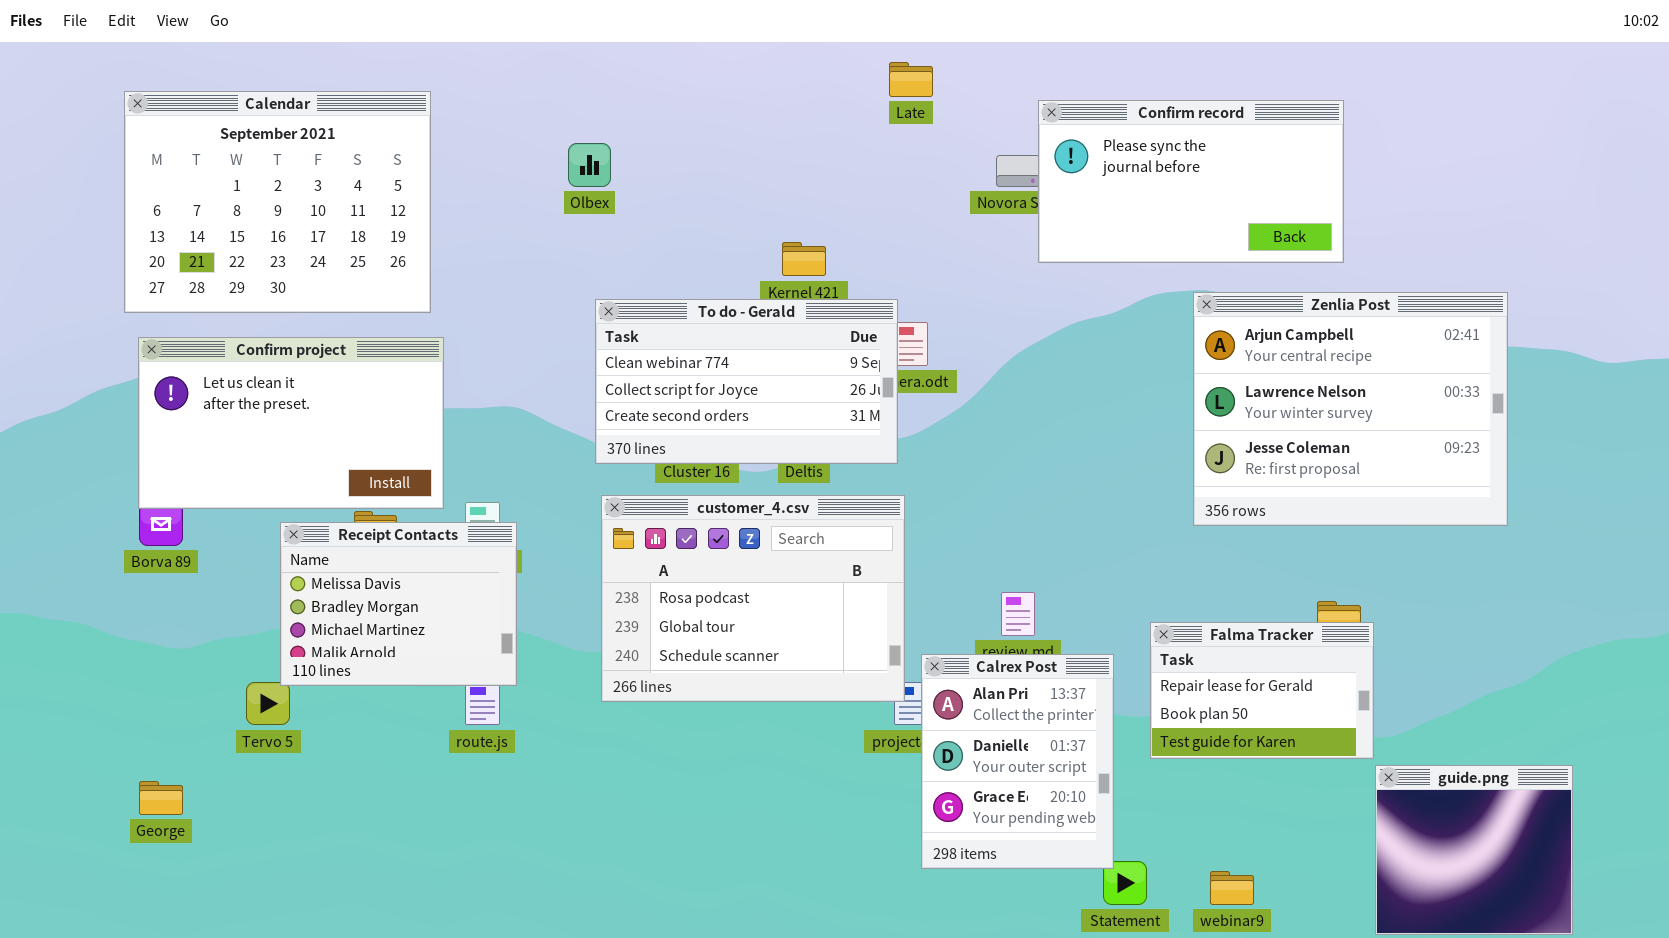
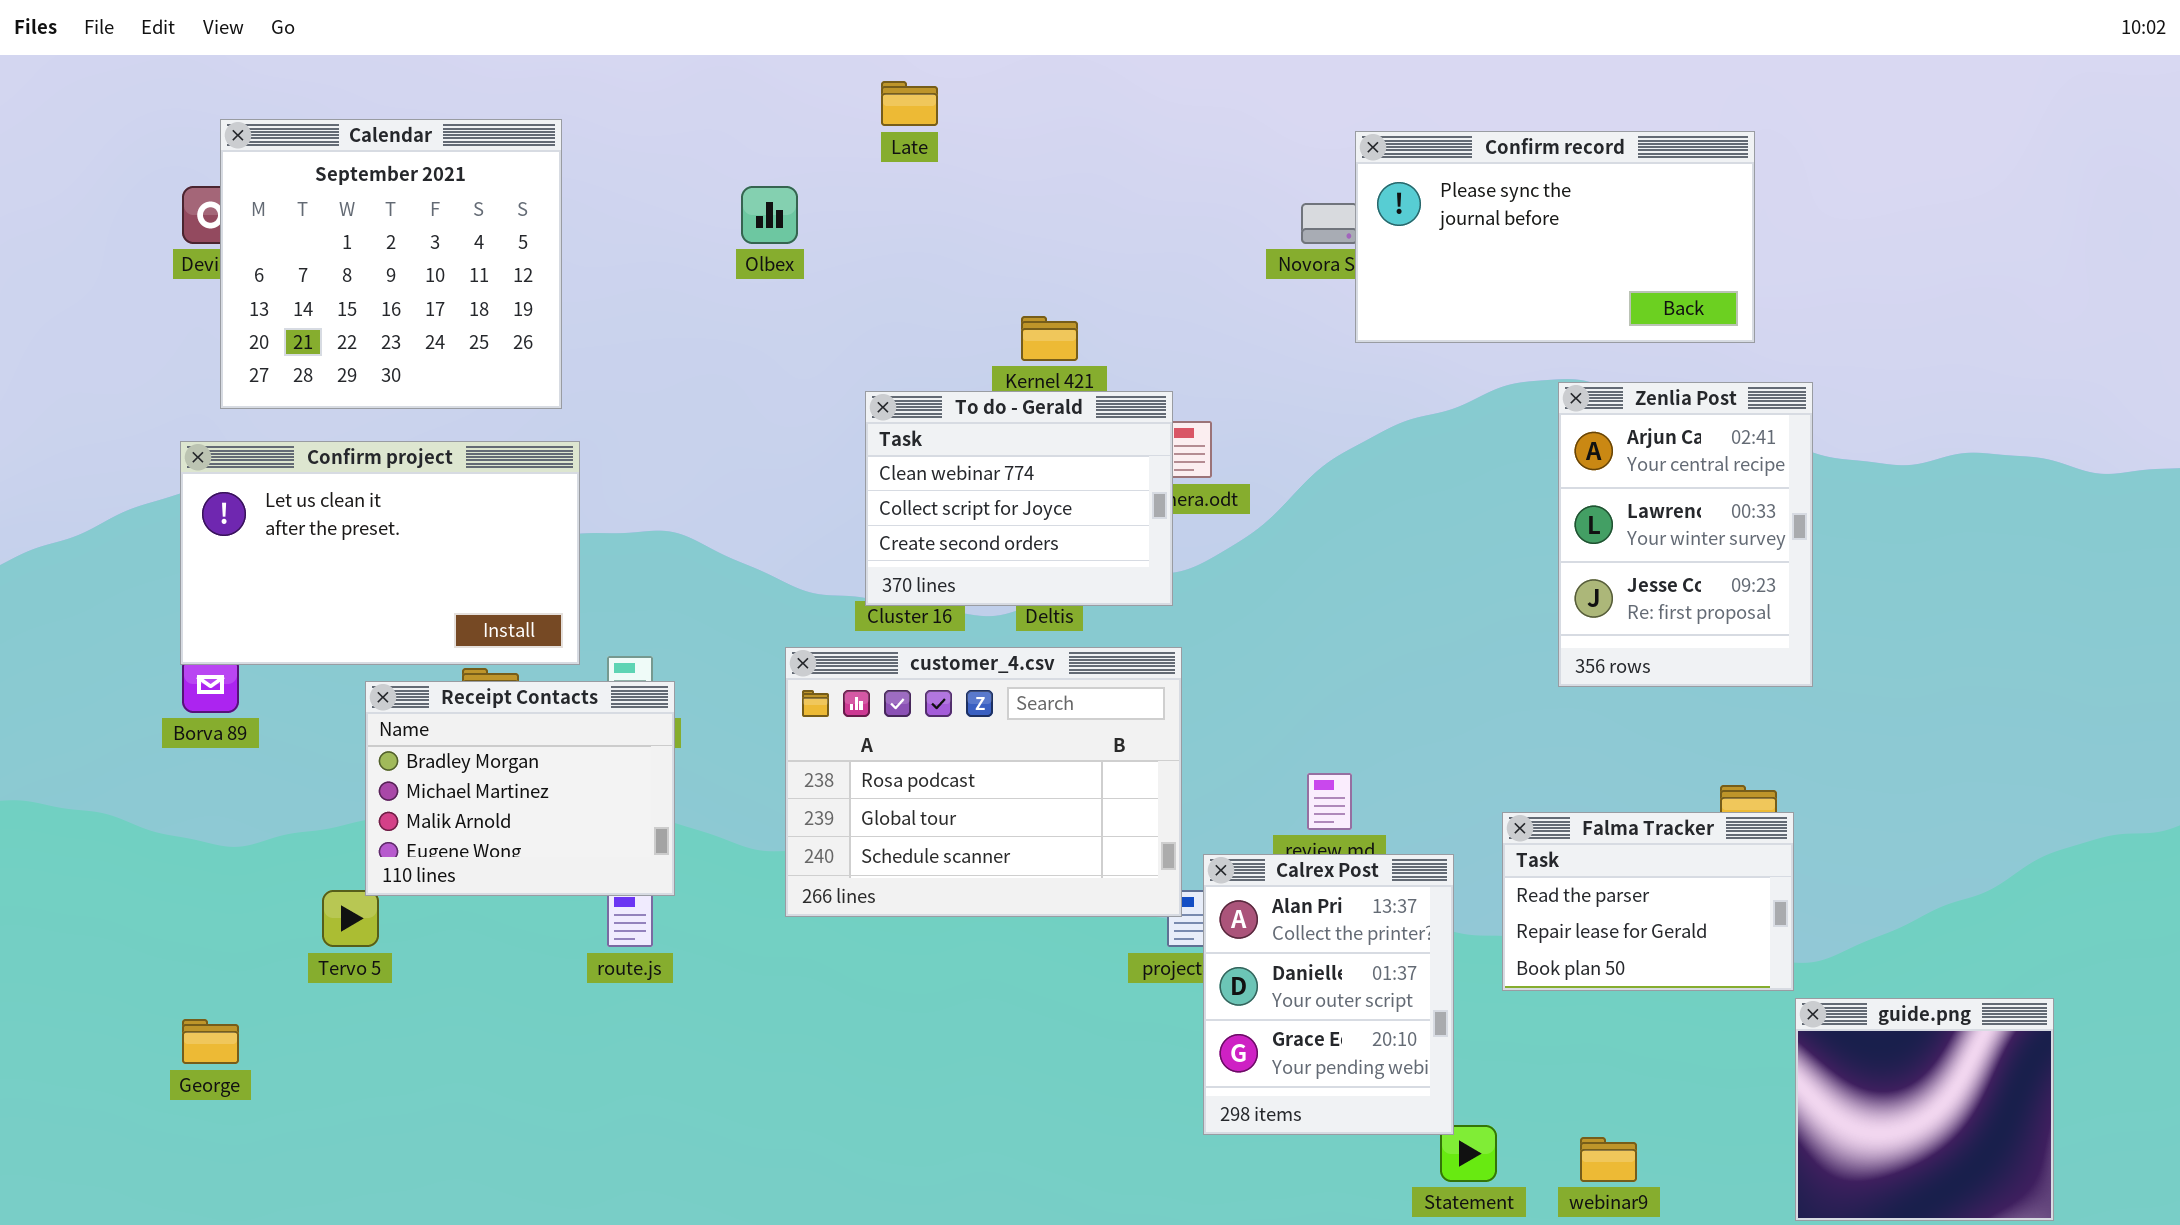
Late: [889,62,933,97] -> [881,81,938,126], moved
Calendar: [124,91,431,313] -> [220,119,562,409], resized
Zenlia Post: [1193,292,1508,526] -> [1558,382,1813,687], resized
To do - Gerald: [595,299,898,464] -> [865,391,1173,606], resized
Receipt Contacts: [280,522,517,686] -> [365,681,675,896], scrolled down 1 row
Falma Tracker: [1150,622,1374,759] -> [1502,812,1794,991], scrolled up 1 row

